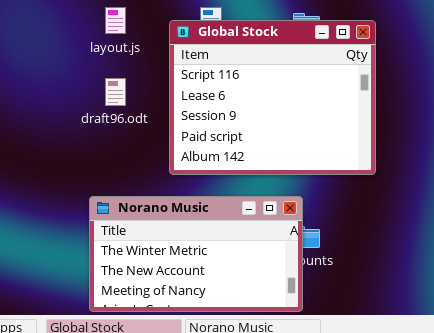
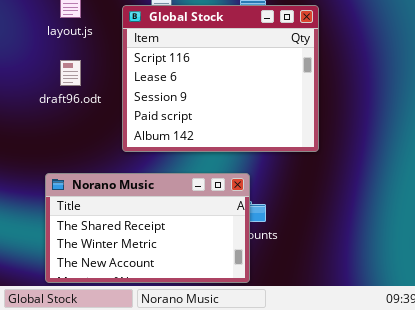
Norano Music: [89,196,303,312] -> [45,173,250,283], scrolled up 1 row

